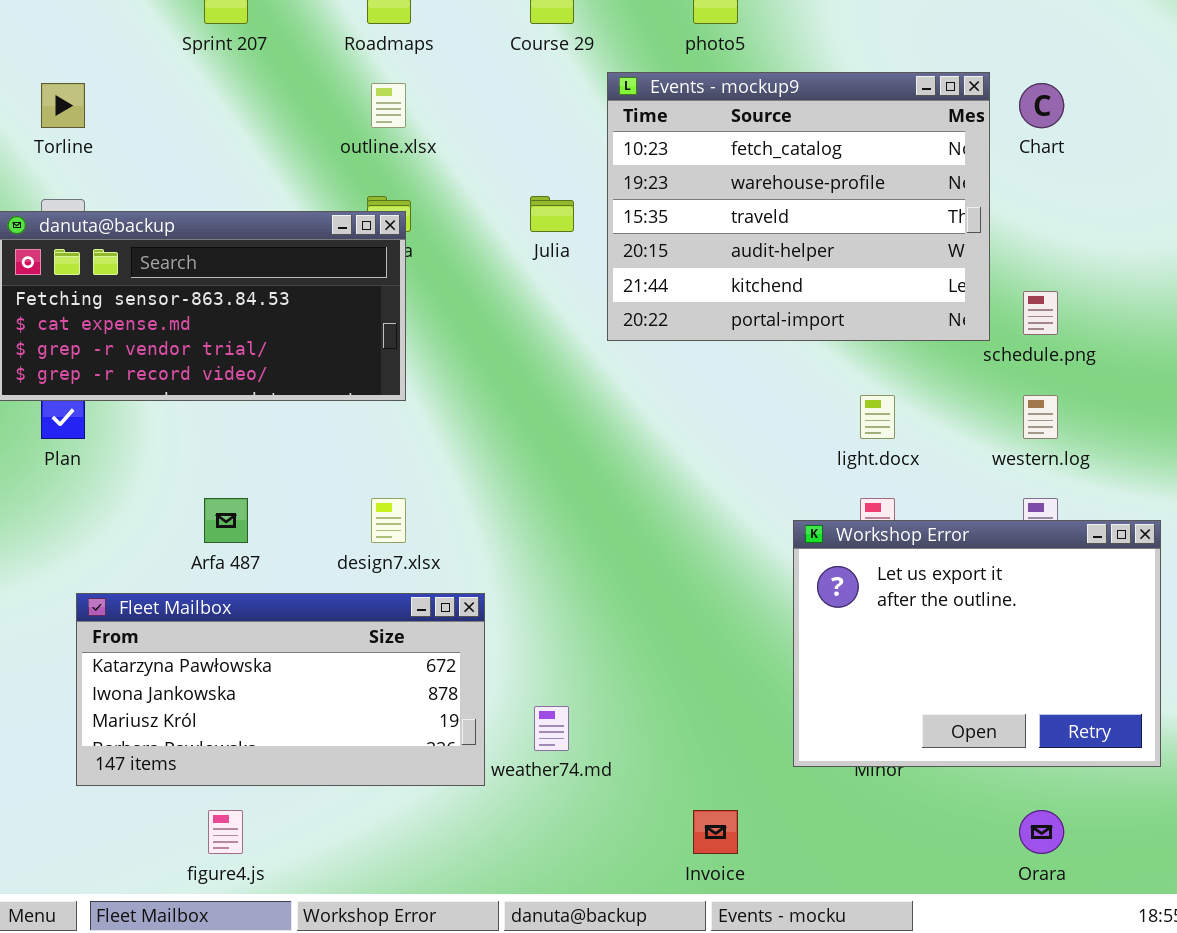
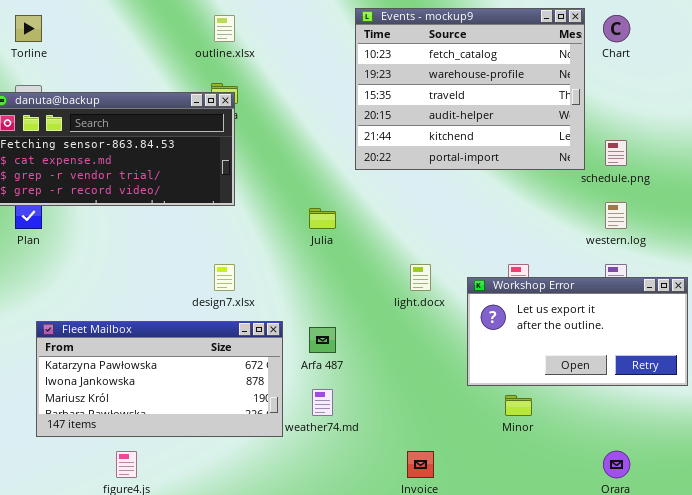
Julia: [530,196,574,232] -> [309,208,336,229], moved
light.docx: [860,395,895,439] -> [410,264,431,291], moved
Arfa 487: [204,498,248,543] -> [309,327,336,353], moved
Workshop Error: [793,520,1161,767] -> [467,277,688,386], resized

